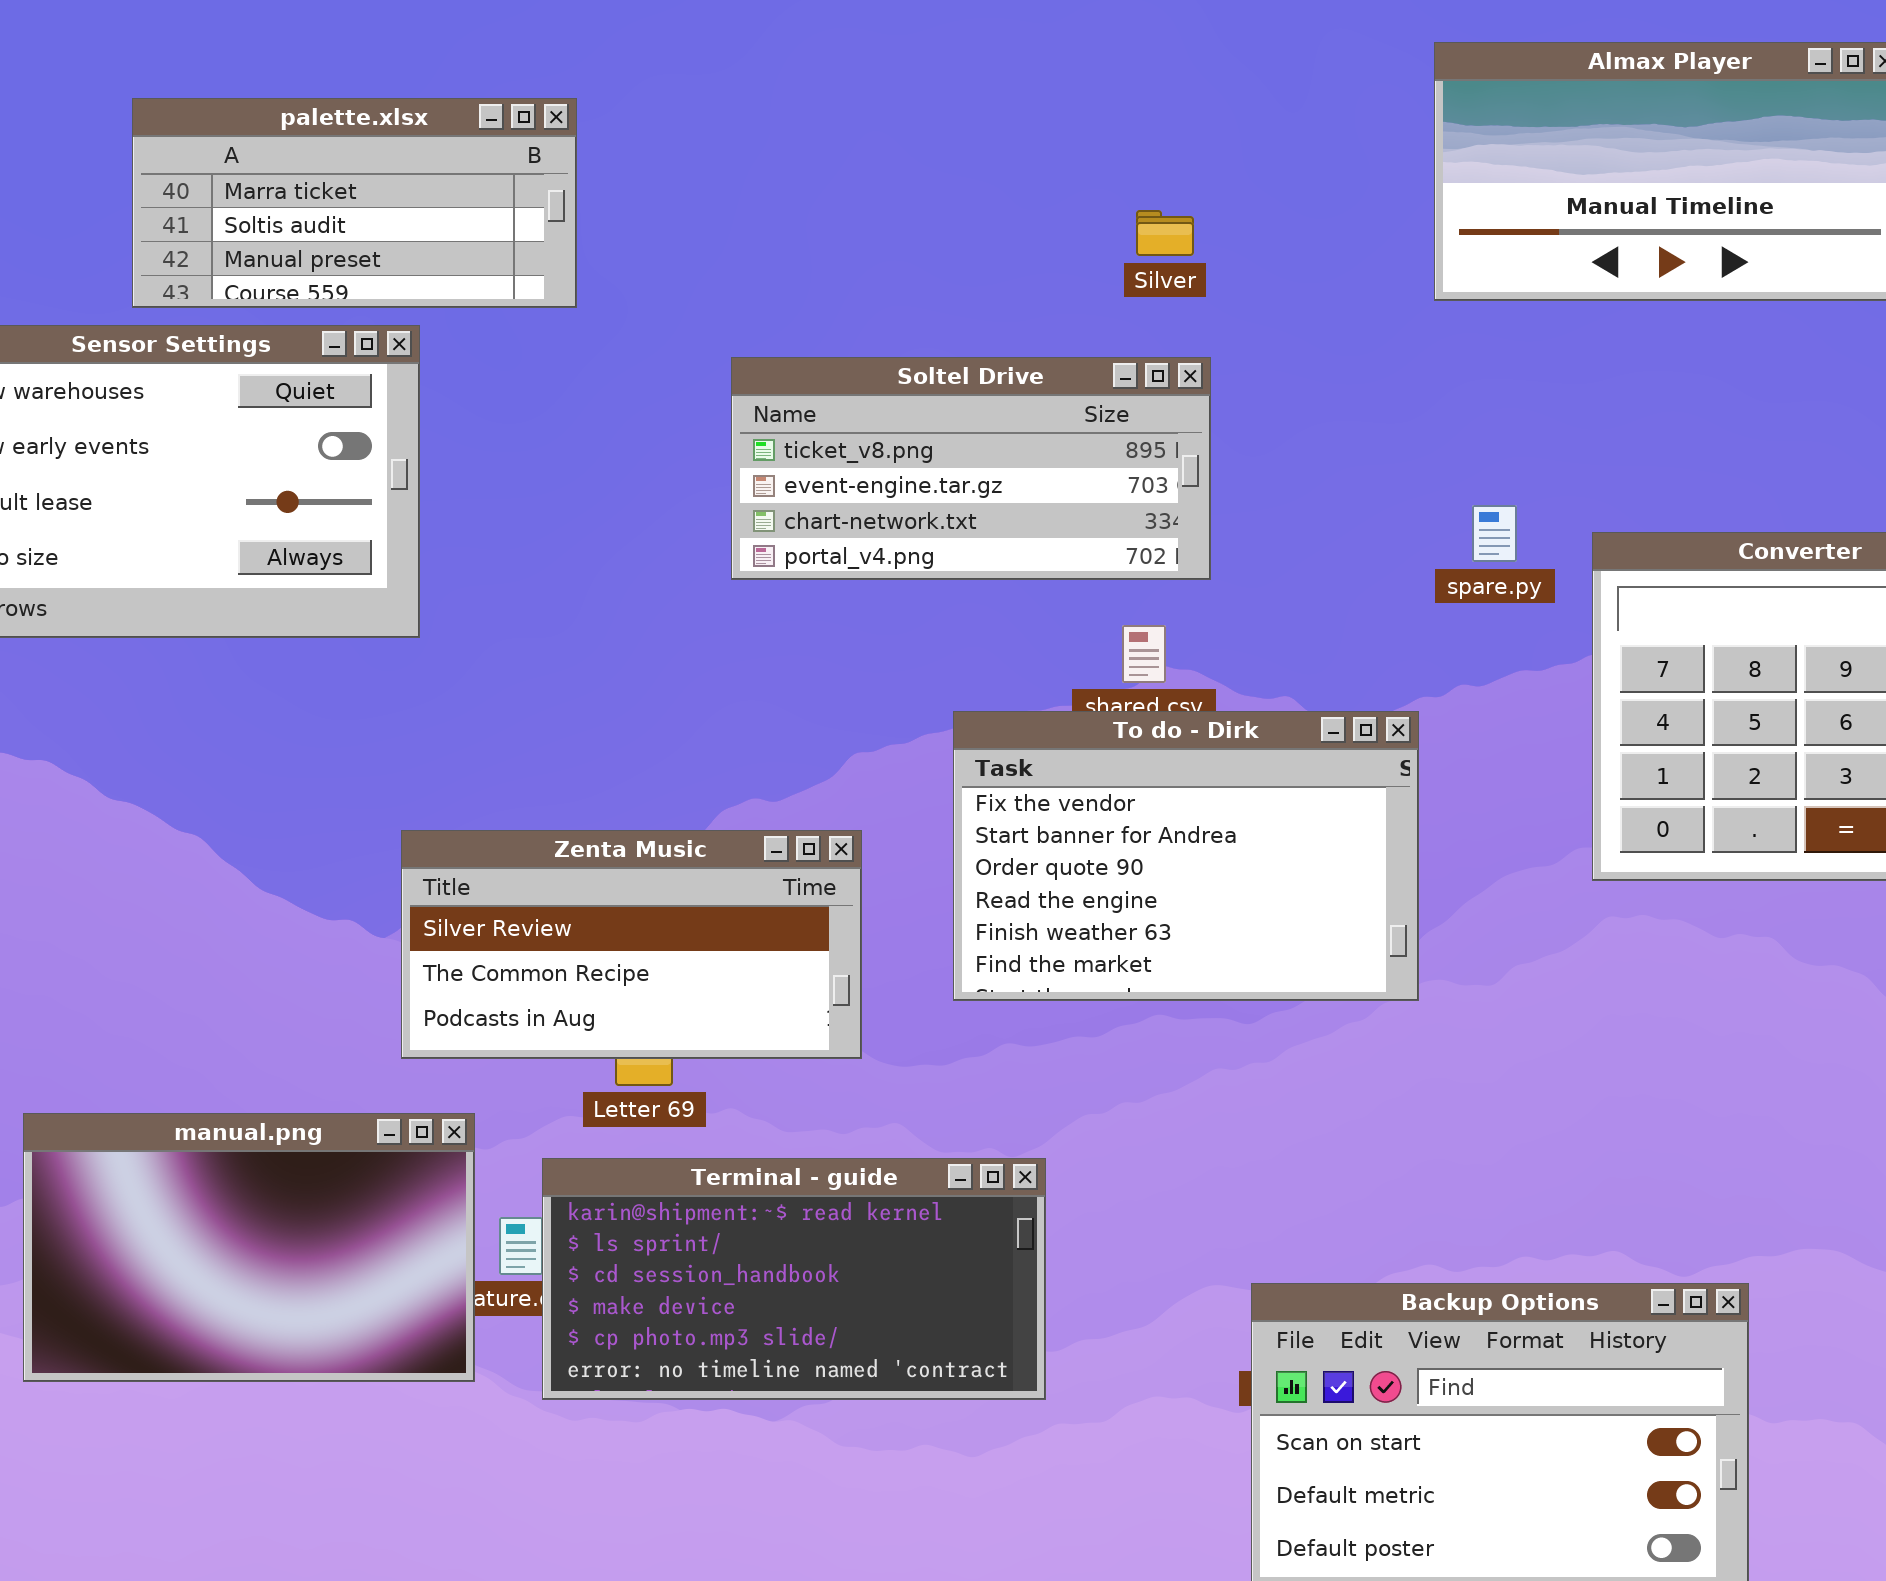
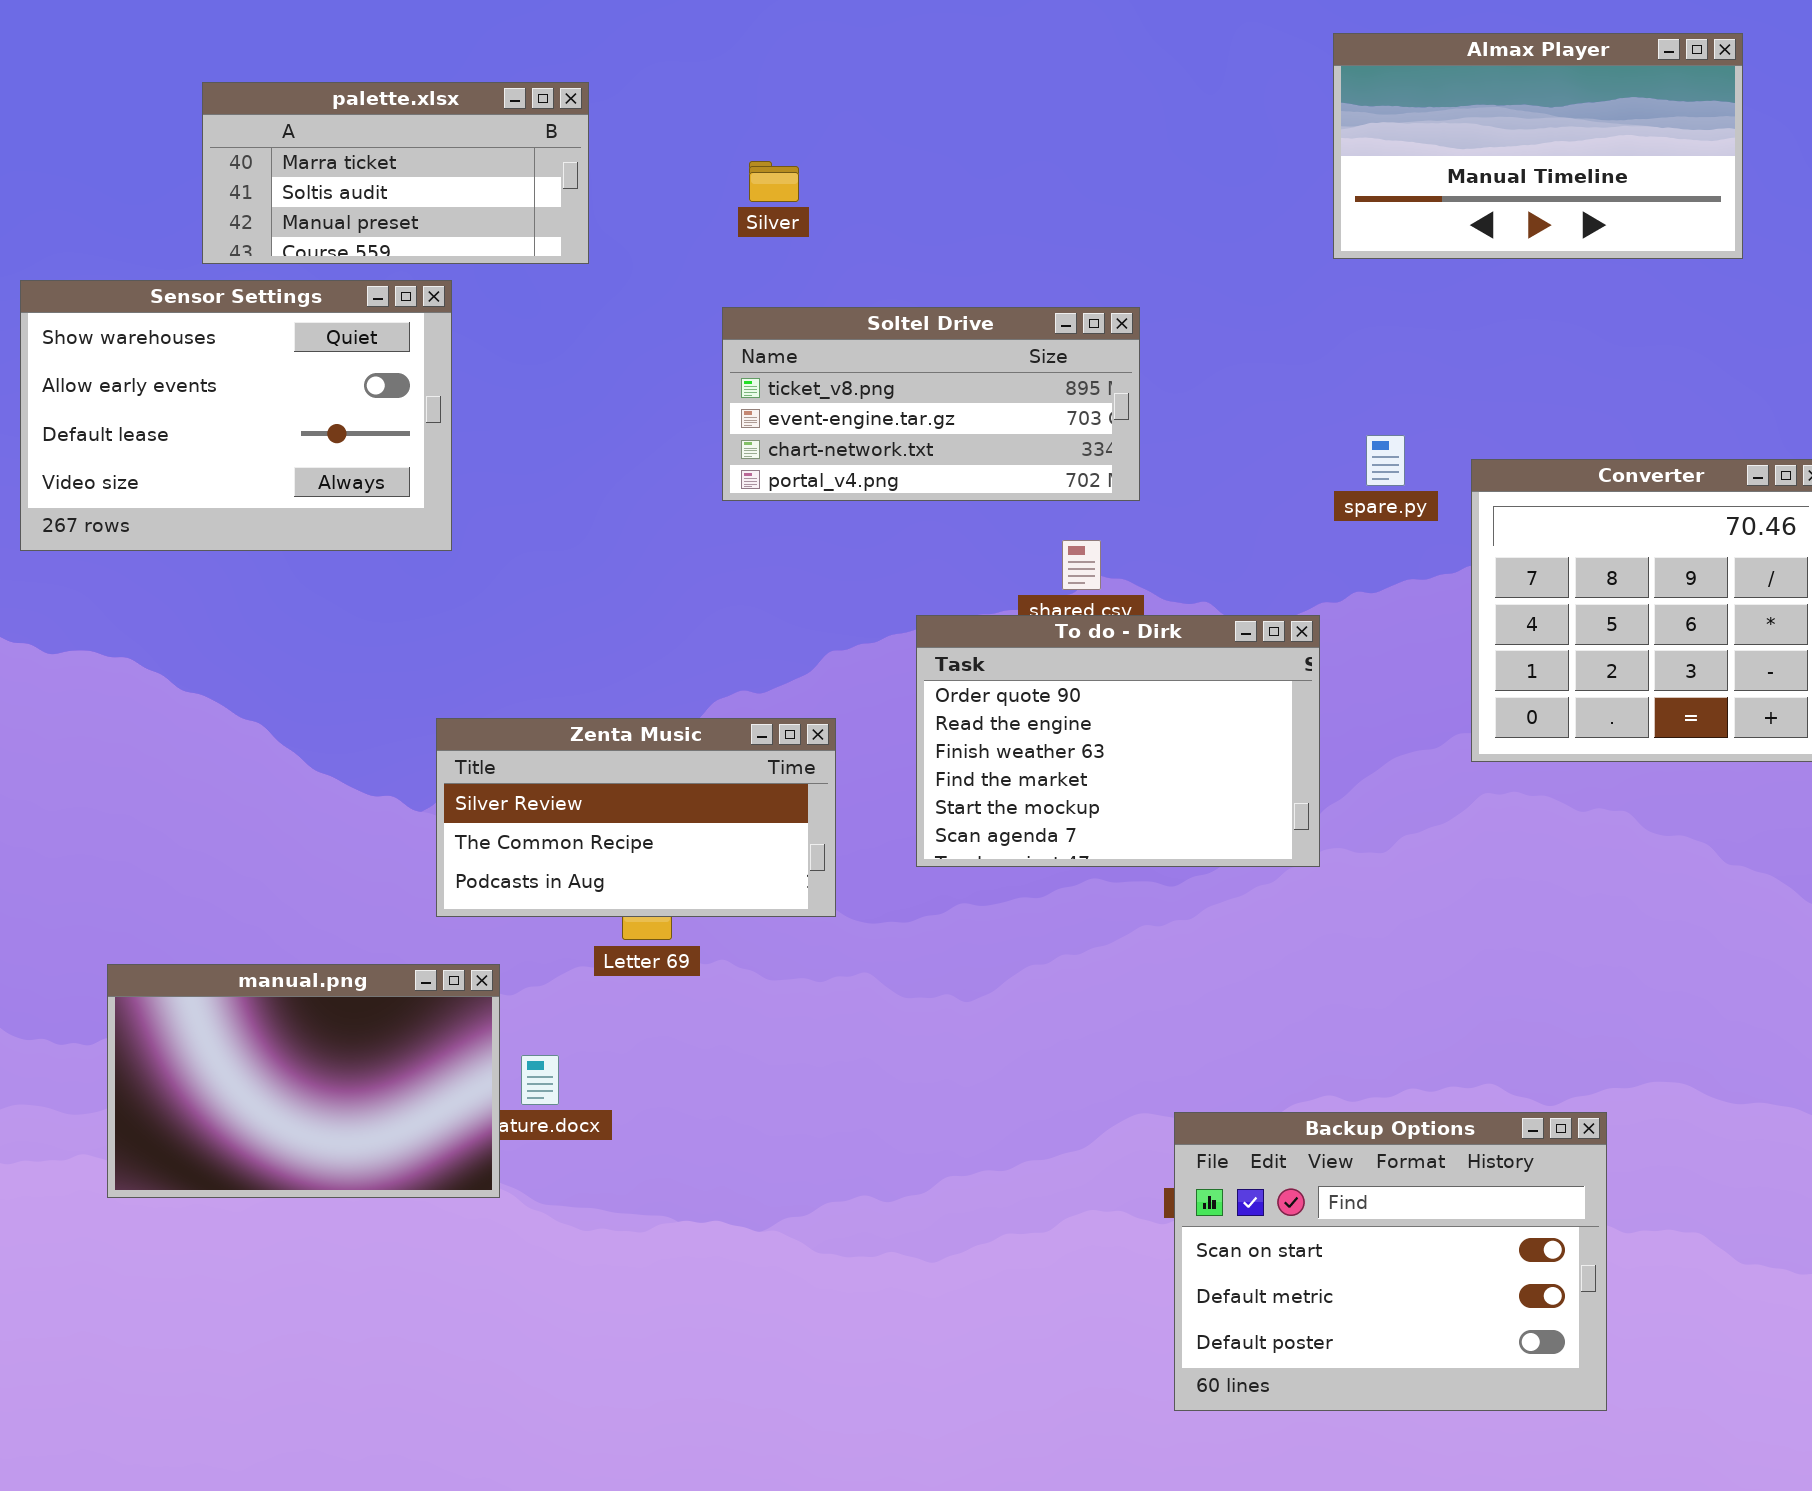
Silver: [1136,210,1194,256] -> [749,161,799,202], moved
To do - Dirk: [953,711,1419,1001] -> [916,615,1320,867], scrolled down 2 rows
Terminal - guide: [542,1158,1046,1400] -> none, closed

